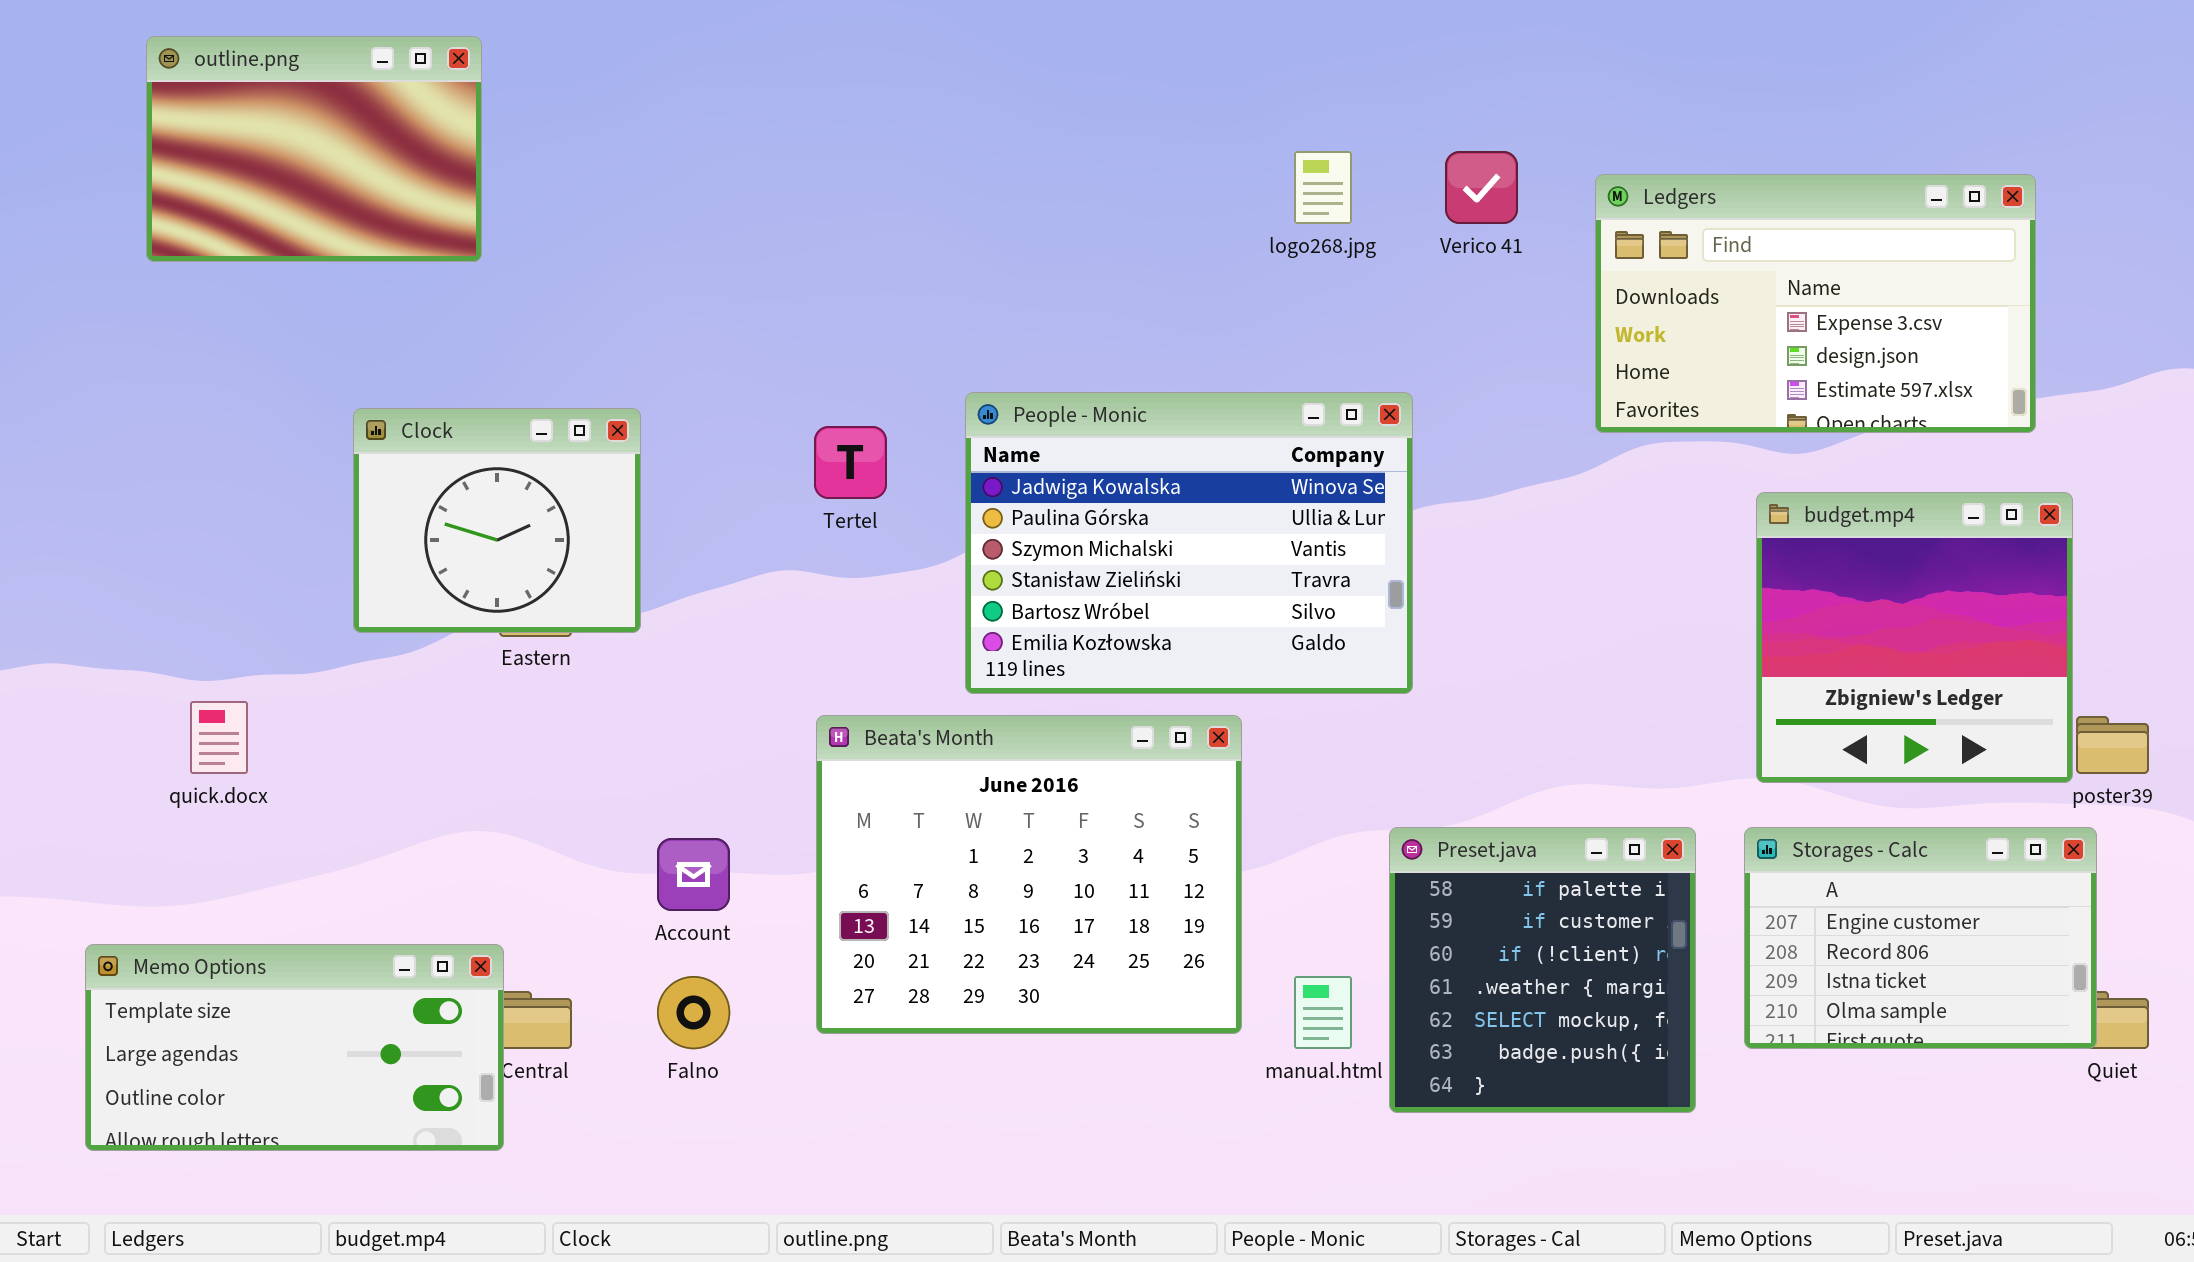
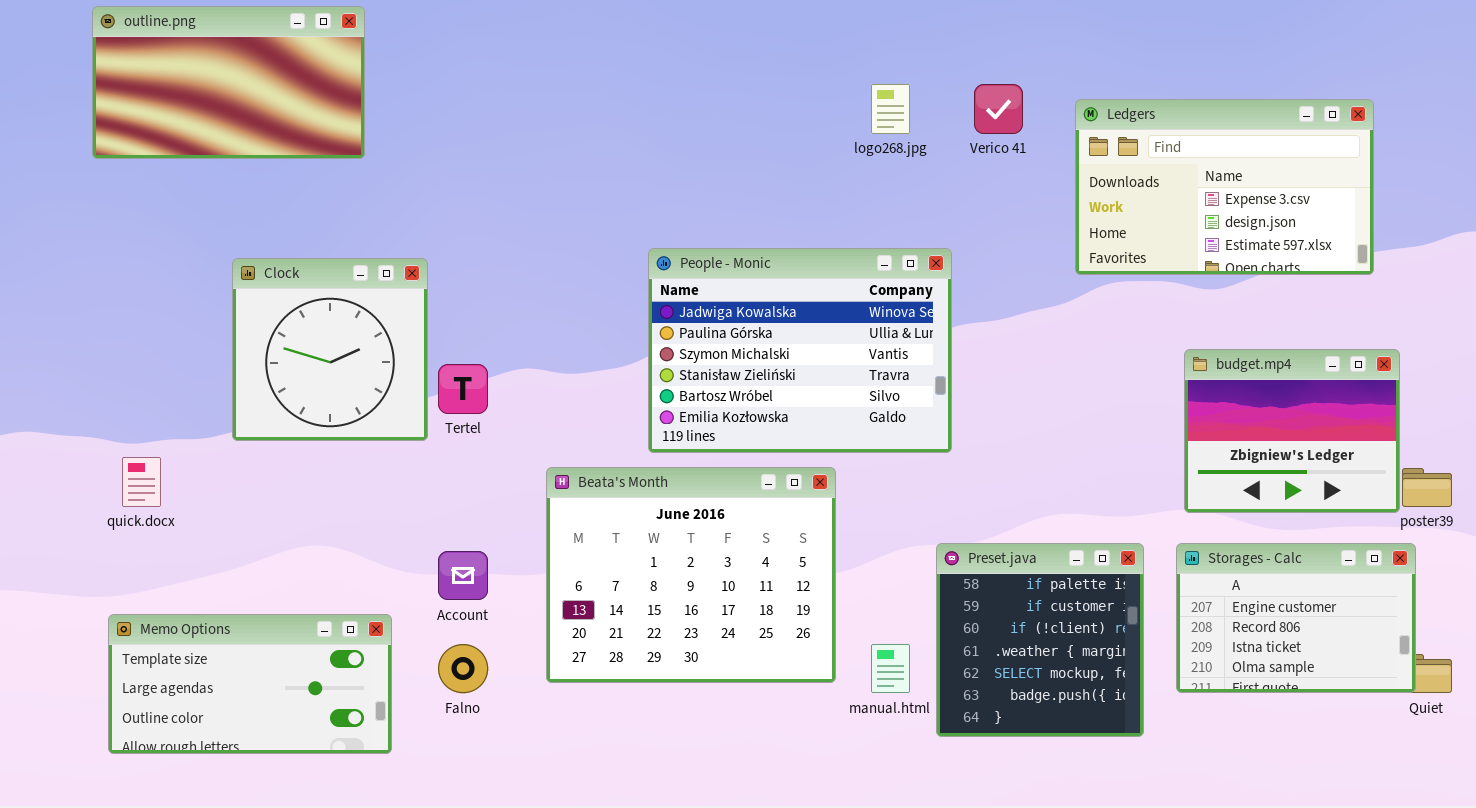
outline.png: [146,36,482,262] -> [92,6,365,159], resized
Clock: [353,408,641,633] -> [232,258,428,441], resized
Tertel: [814,426,887,499] -> [438,364,488,414], moved
budget.mp4: [1756,492,2073,783] -> [1184,349,1400,513], resized
Memo Options: [85,944,504,1151] -> [108,614,392,754], moved

